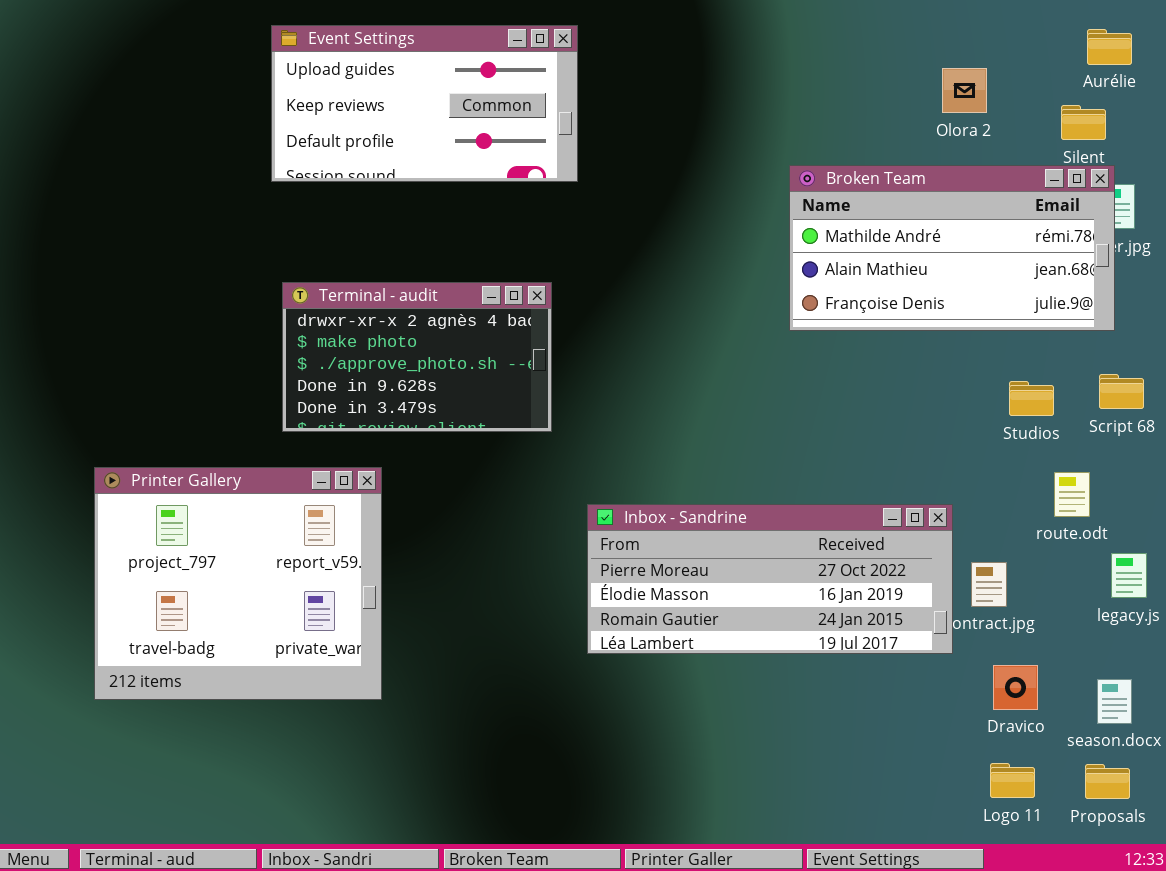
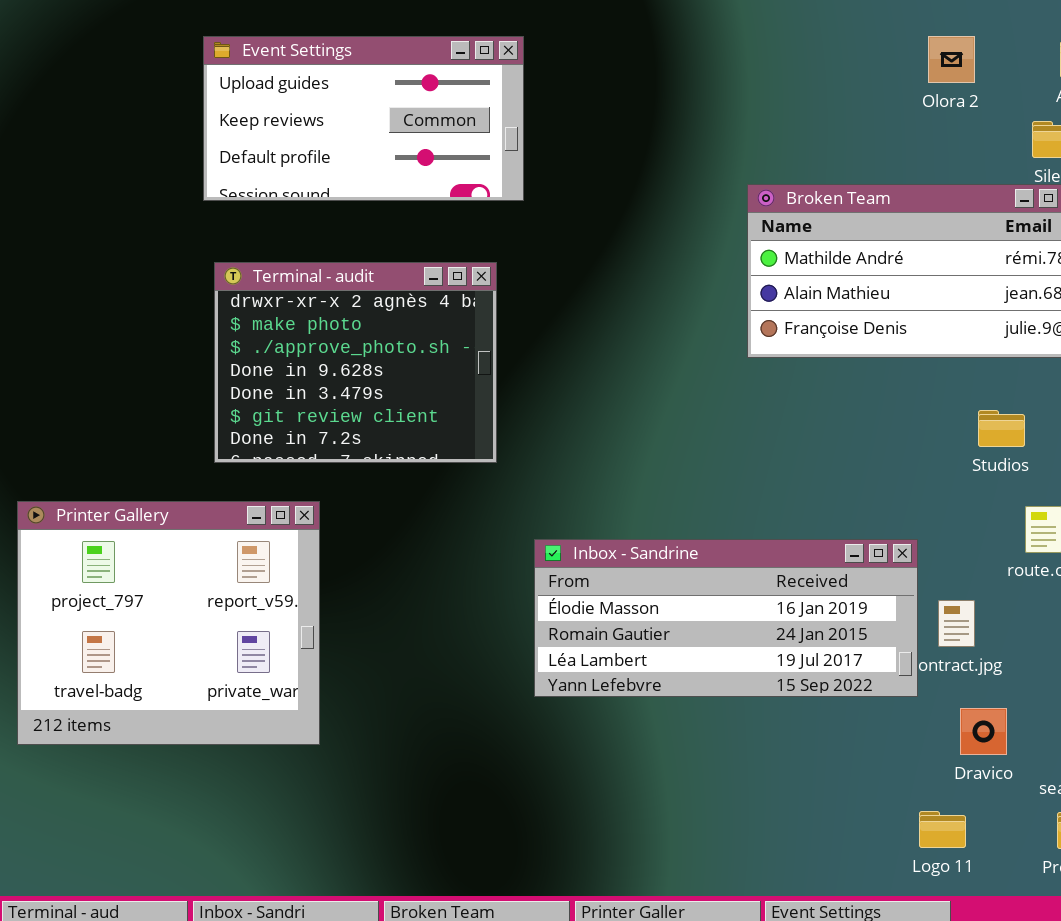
Olora 2: [942,68,987,113] -> [928,36,975,83], moved
Terminal - audit: [282,282,552,432] -> [214,262,497,463], resized
Inbox - Sandrine: [587,504,953,654] -> [534,539,918,697], scrolled down 1 row
Logo 11: [990,763,1035,798] -> [919,811,966,848], moved

